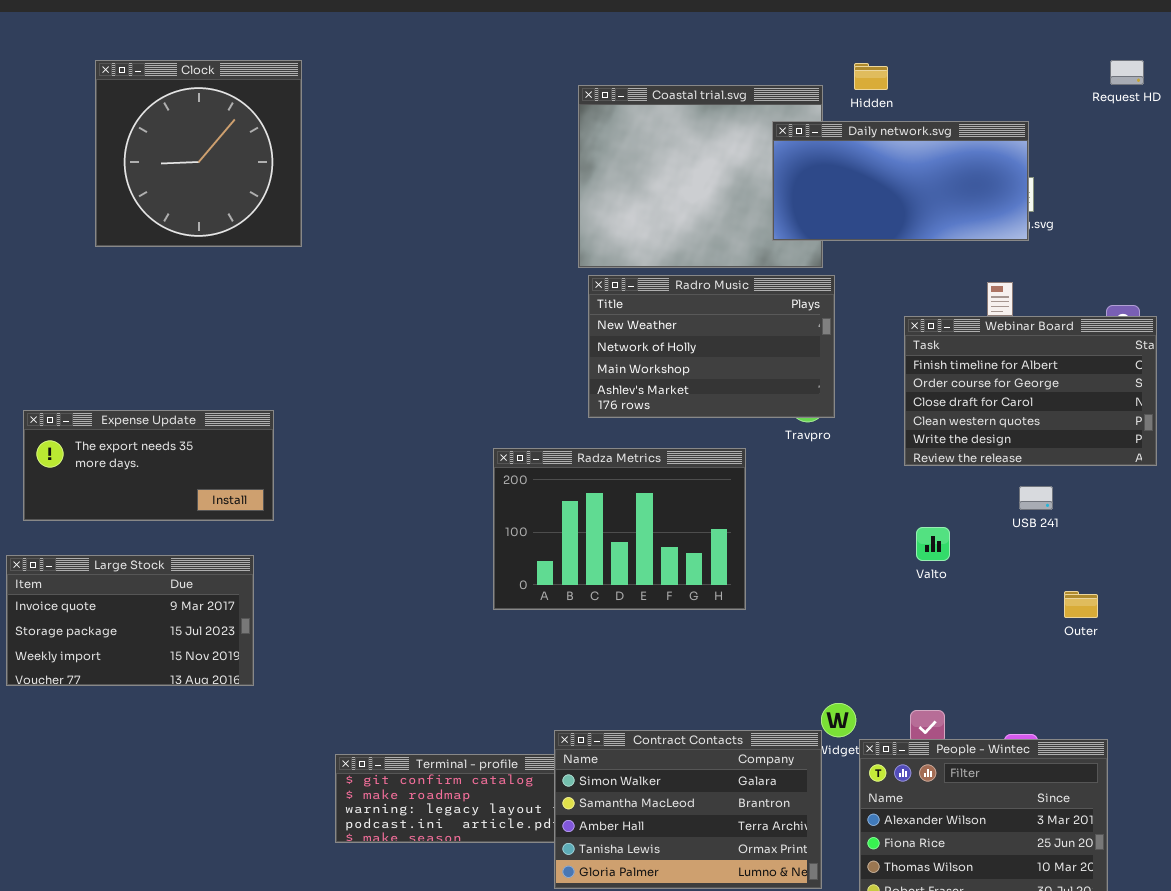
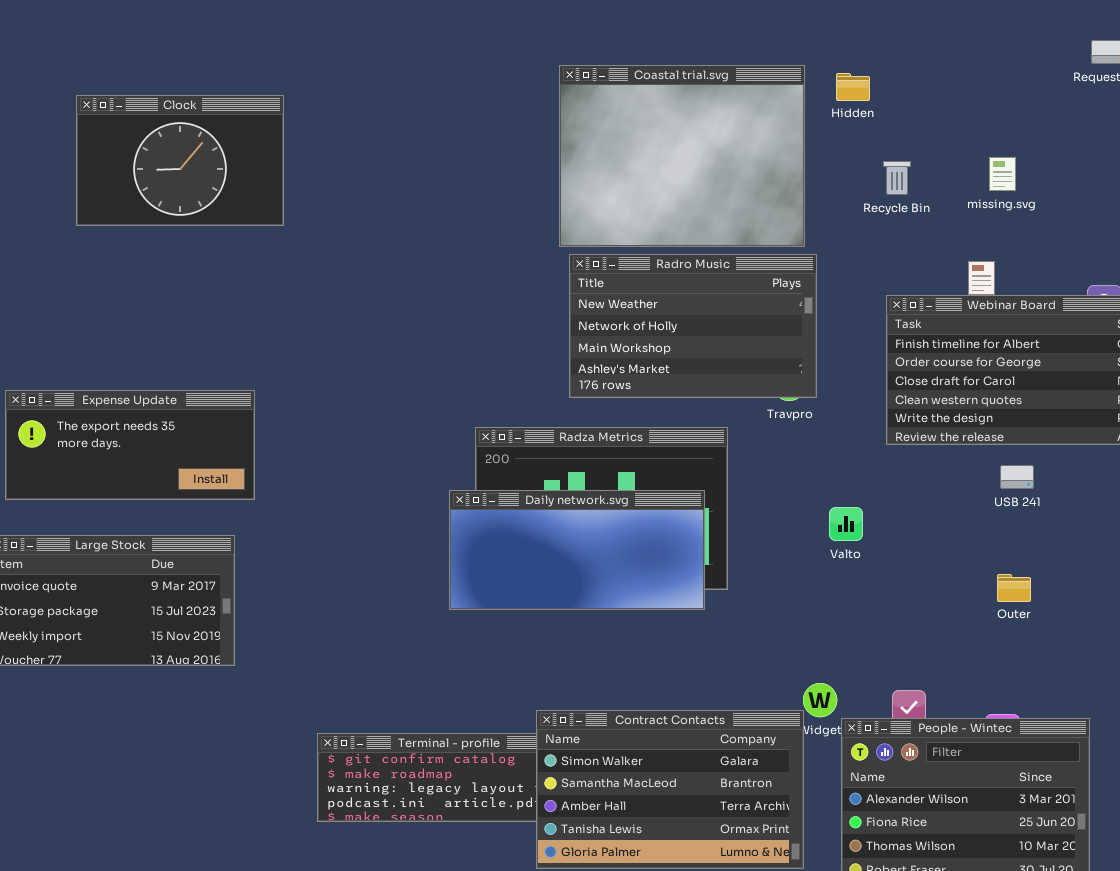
Clock: [95,60,302,247] -> [76,95,284,226], resized
Hidden: [854,63,888,90] -> [836,73,870,101], moved
Daily network.svg: [772,121,1029,241] -> [449,490,705,610], moved
Valto: [916,527,950,561] -> [829,507,863,541], moved
Outer: [1064,591,1098,618] -> [997,574,1031,602], moved

